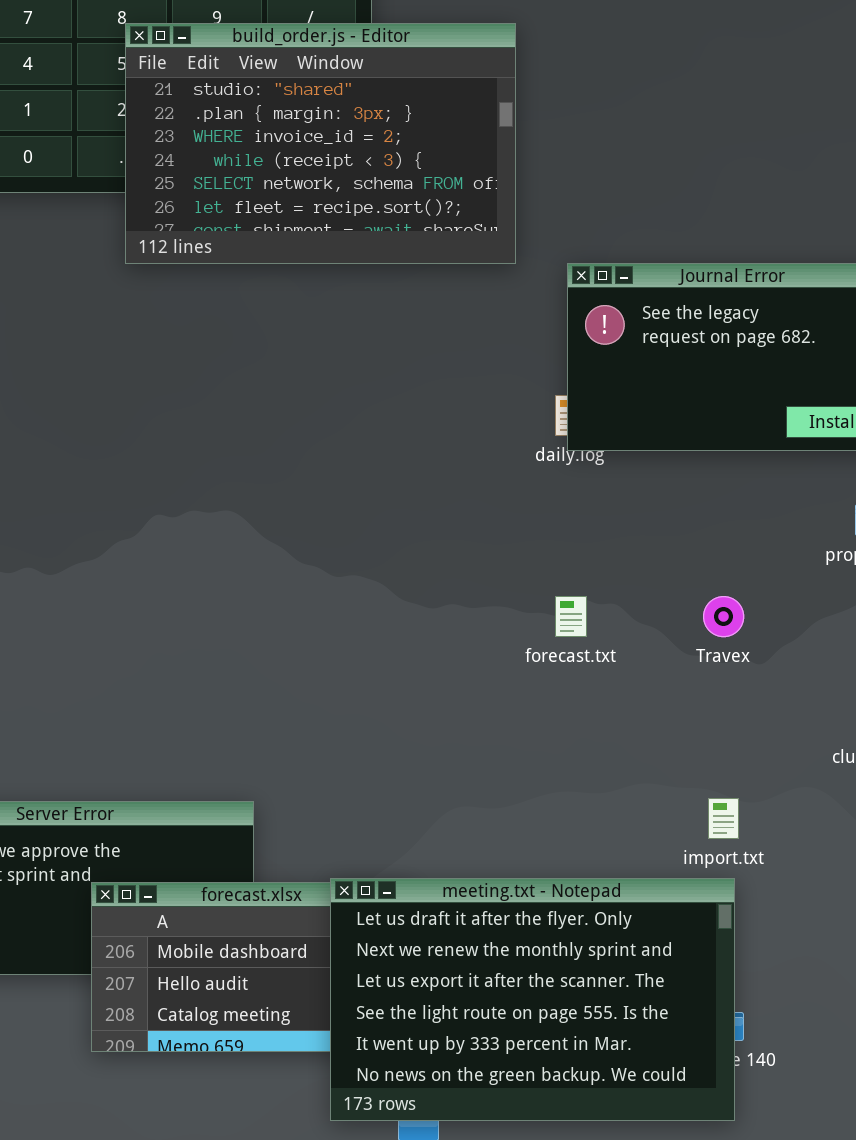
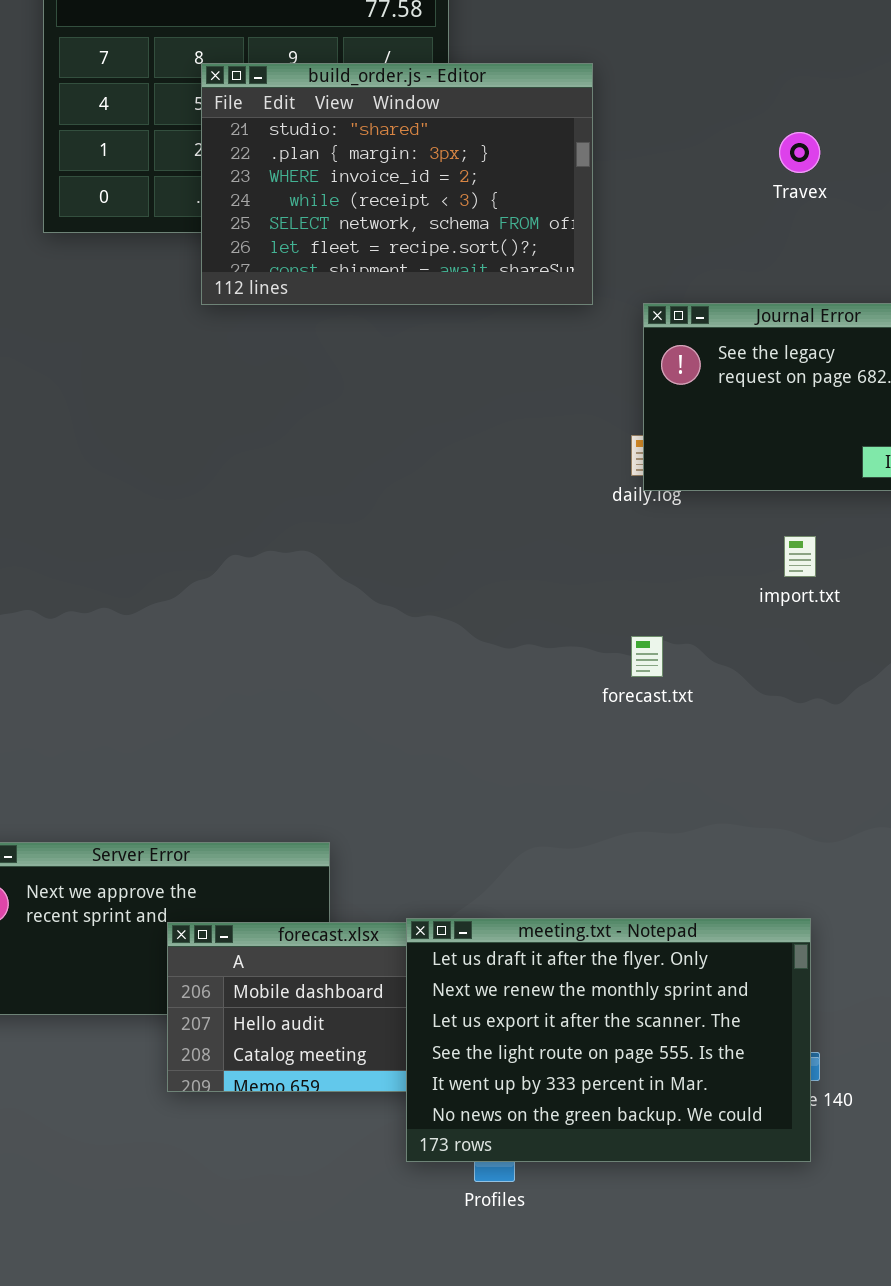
Travex: [703,596,744,637] -> [779,132,820,173], moved
import.txt: [708,798,739,839] -> [784,536,816,577], moved

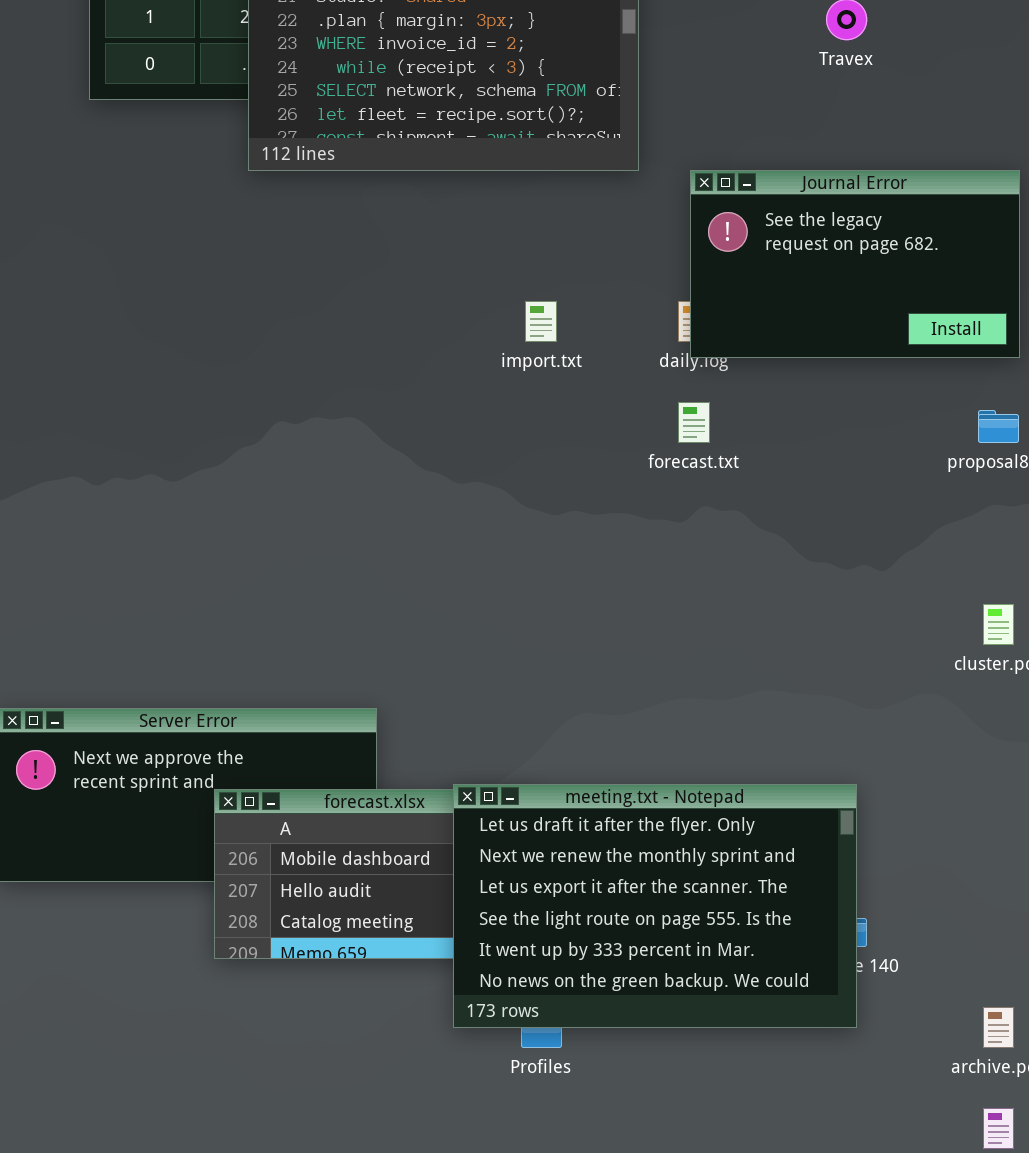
import.txt: [784,536,816,577] -> [525,301,557,342], moved
forecast.txt: [631,636,663,677] -> [678,402,710,443], moved

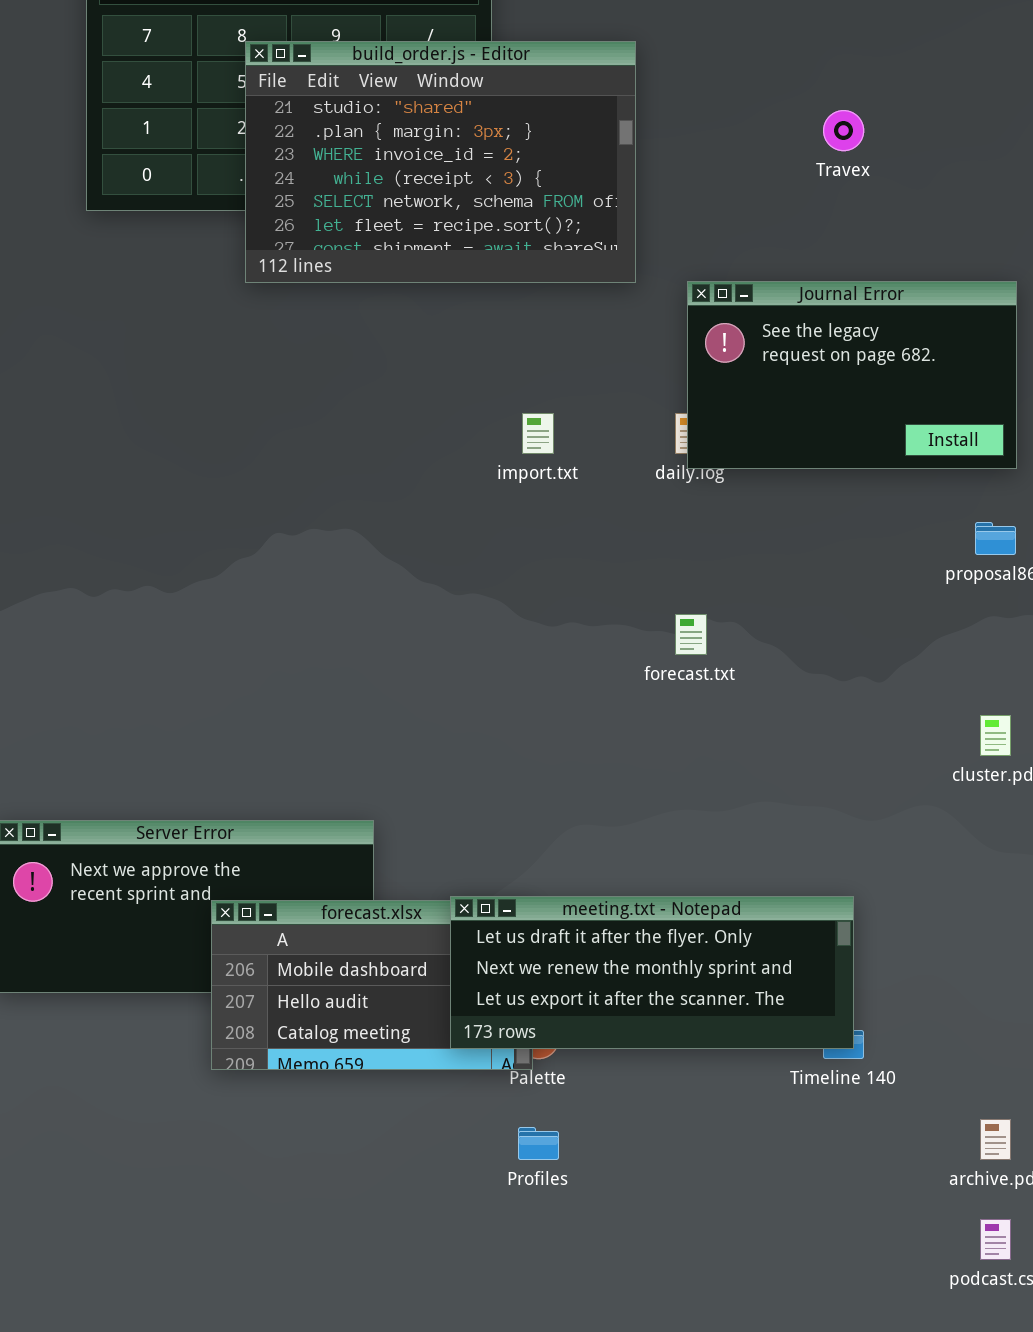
forecast.txt: [678,402,710,443] -> [675,614,707,655], moved
meeting.txt - Notepad: [453,784,857,1028] -> [450,896,854,1049], resized

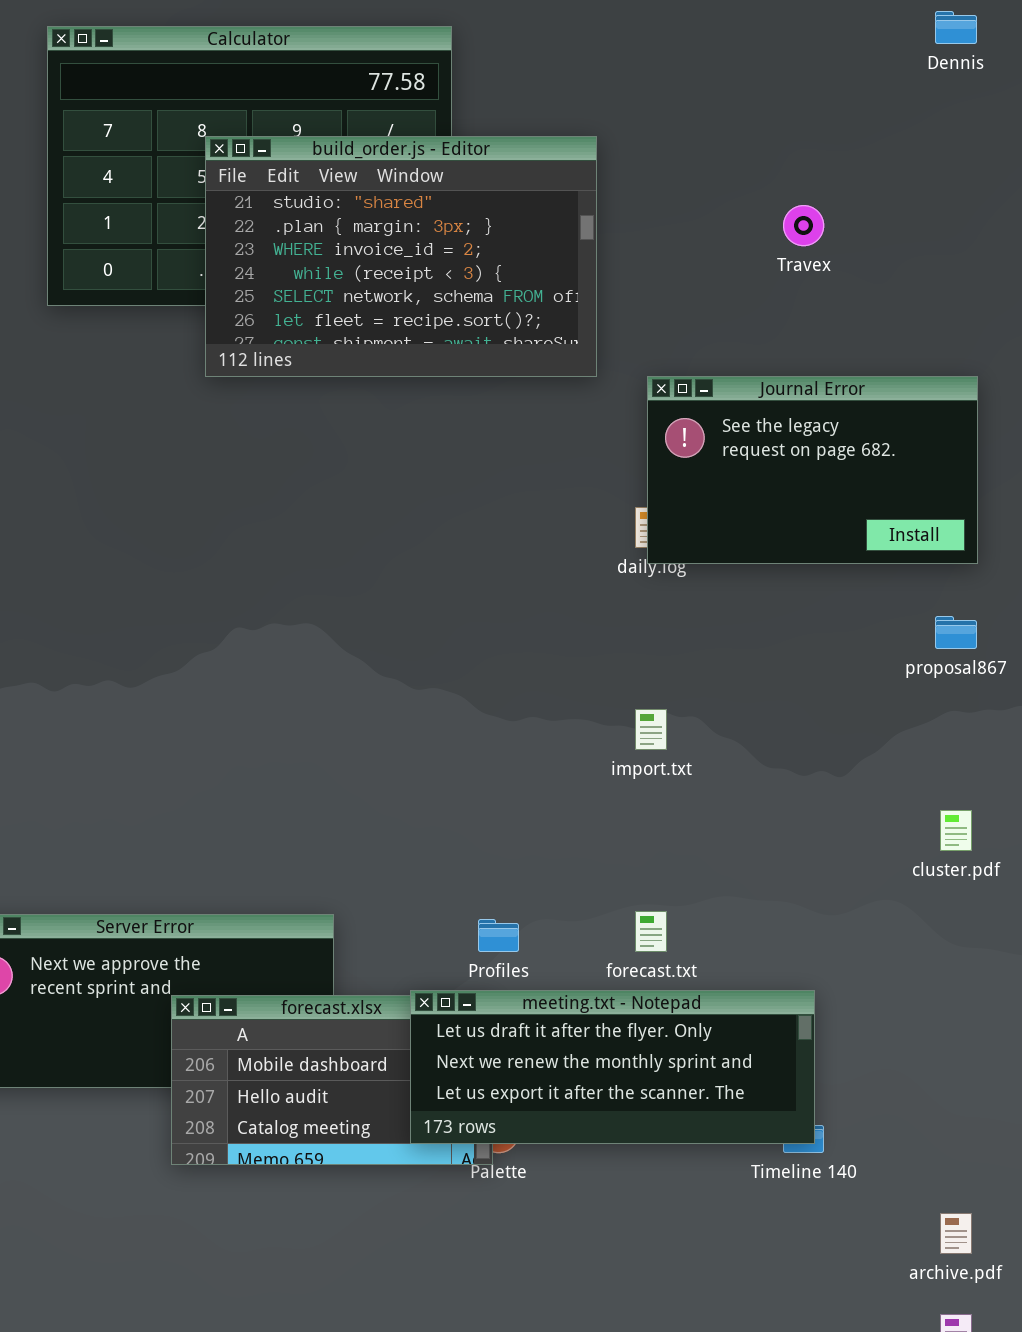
import.txt: [522,413,554,454] -> [635,709,667,750], moved
forecast.txt: [675,614,707,655] -> [635,911,667,952], moved
Profiles: [518,1127,559,1160] -> [478,919,519,952], moved

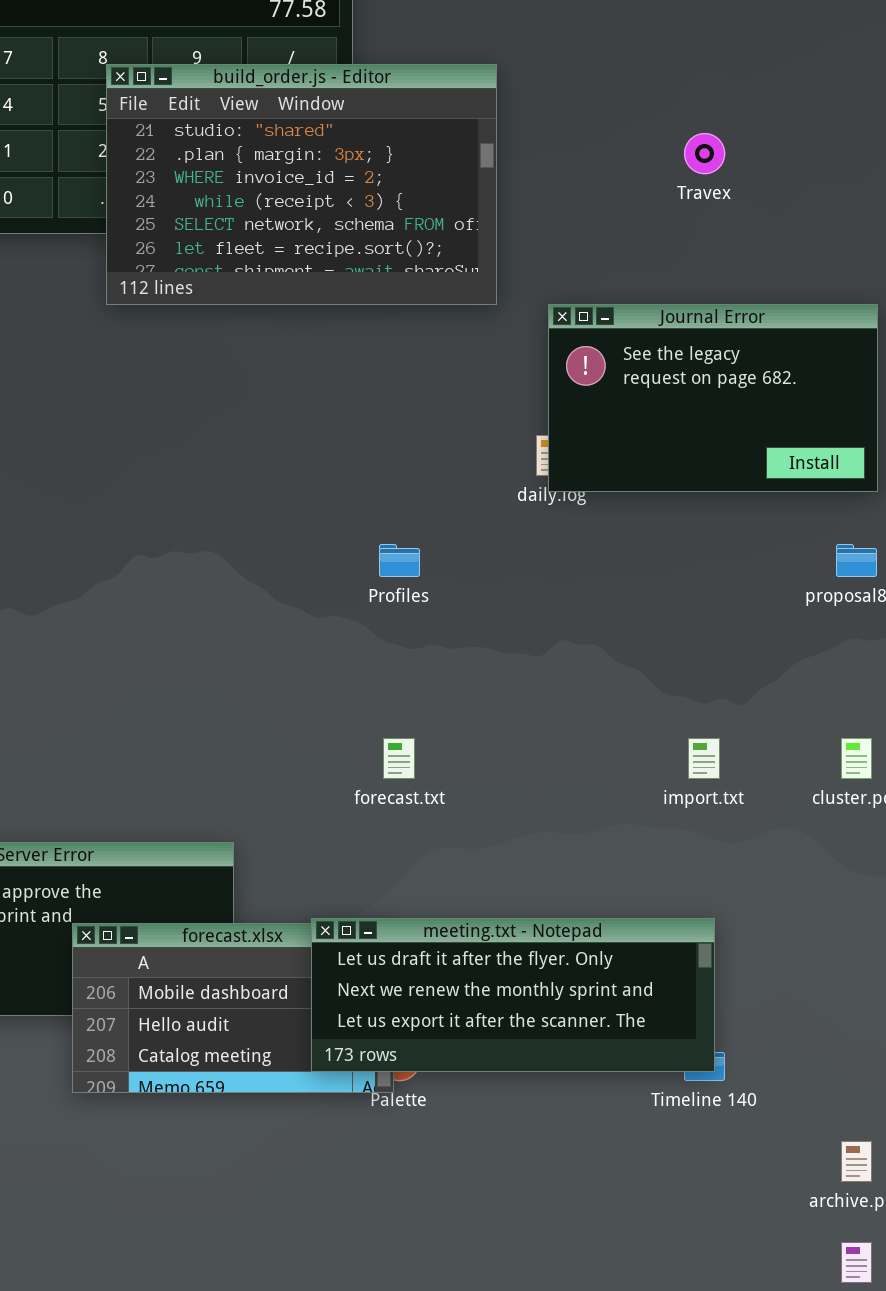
import.txt: [635,709,667,750] -> [688,738,720,779], moved
forecast.txt: [635,911,667,952] -> [383,738,415,779], moved
Profiles: [478,919,519,952] -> [379,544,420,577], moved

